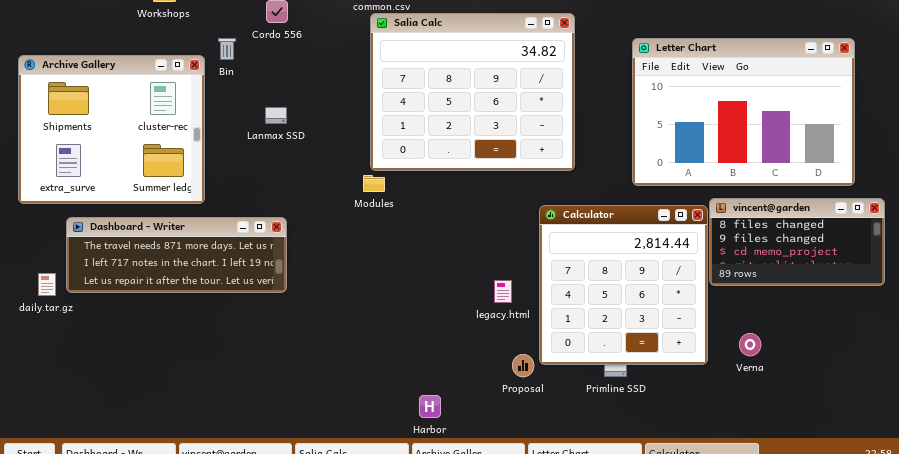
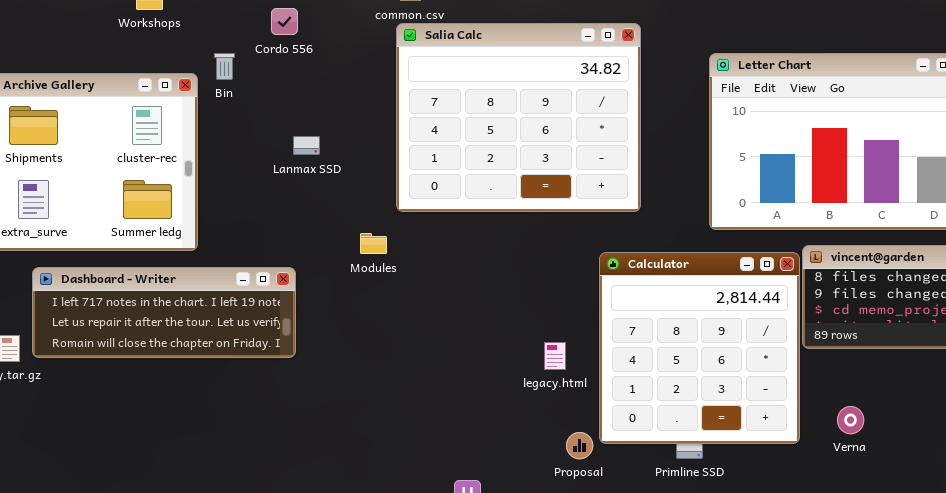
Lanmax SSD: [265,107,287,124] -> [293,136,320,155], moved
Modules: [363,175,385,192] -> [360,233,387,254], moved
Dashboard - Writer: [66,217,287,293] -> [32,267,296,358], scrolled down 1 row

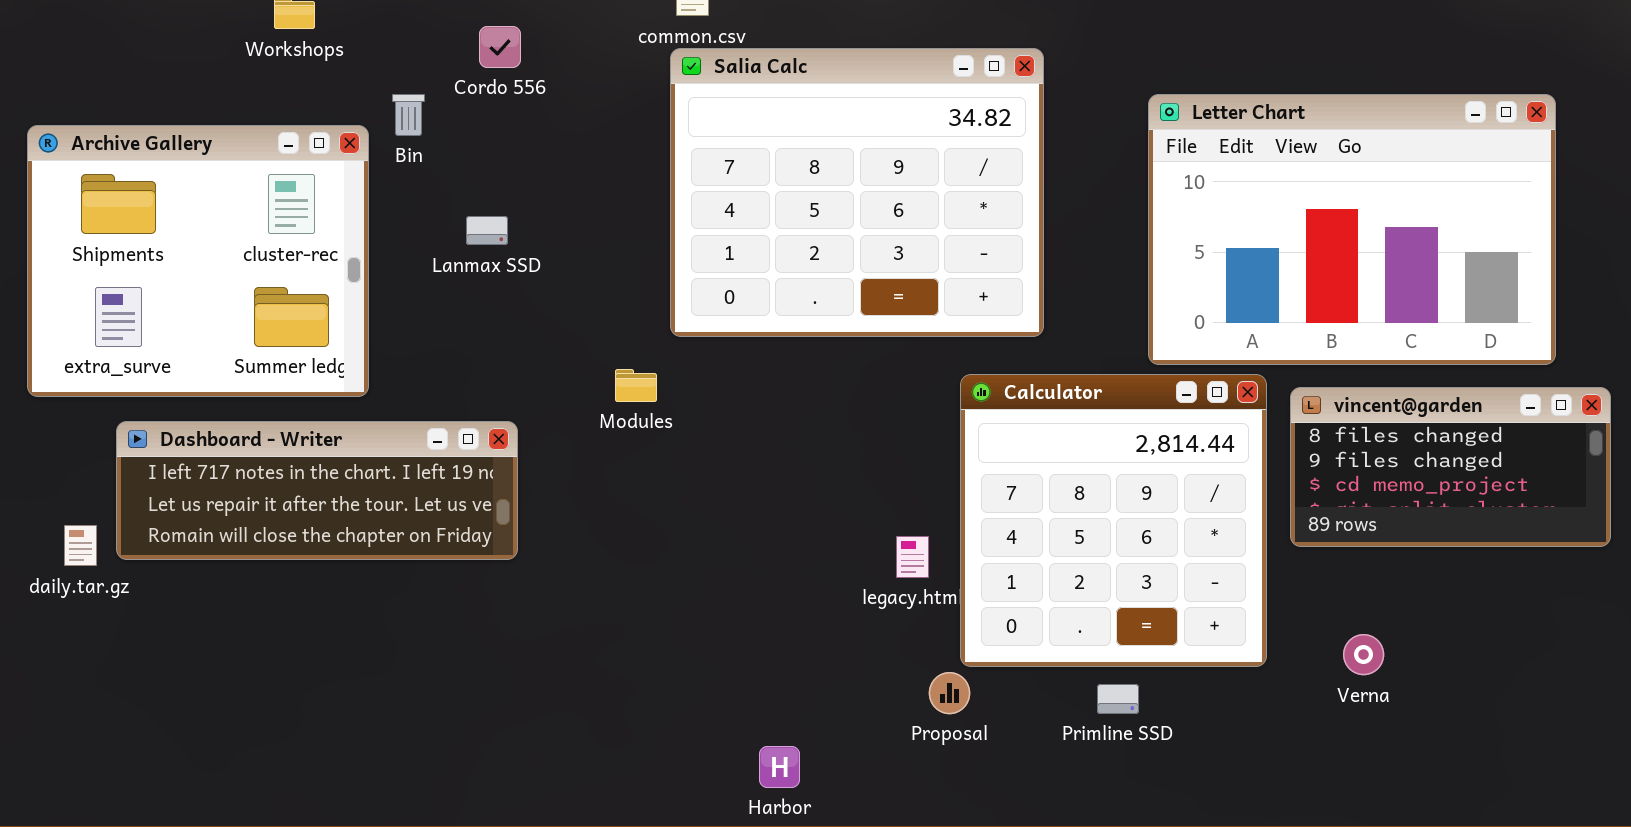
Lanmax SSD: [293,136,320,155] -> [466,216,508,245], moved
Calculator: [599,252,800,444] -> [960,374,1267,667], moved

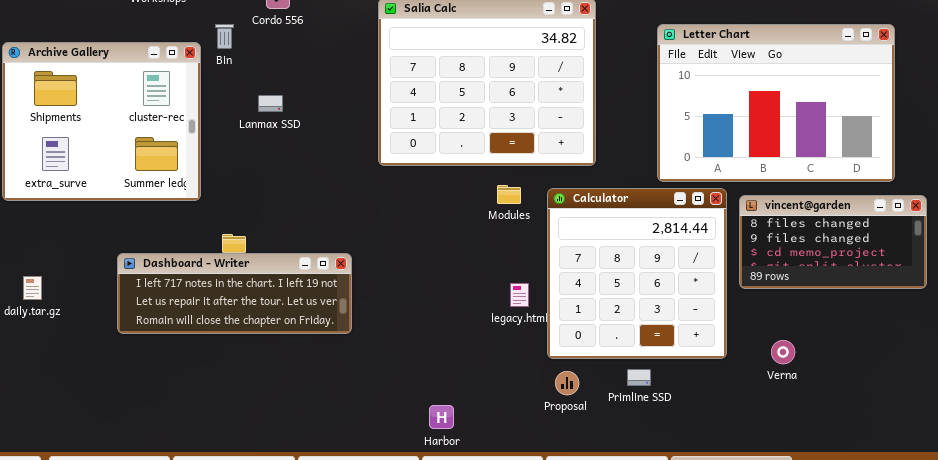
Modules: [615,369,657,402] -> [497,185,521,204], moved
Dashboard - Writer: [116,421,518,560] -> [117,253,352,334], moved
Proposal: [929,672,970,714] -> [555,371,579,395], moved

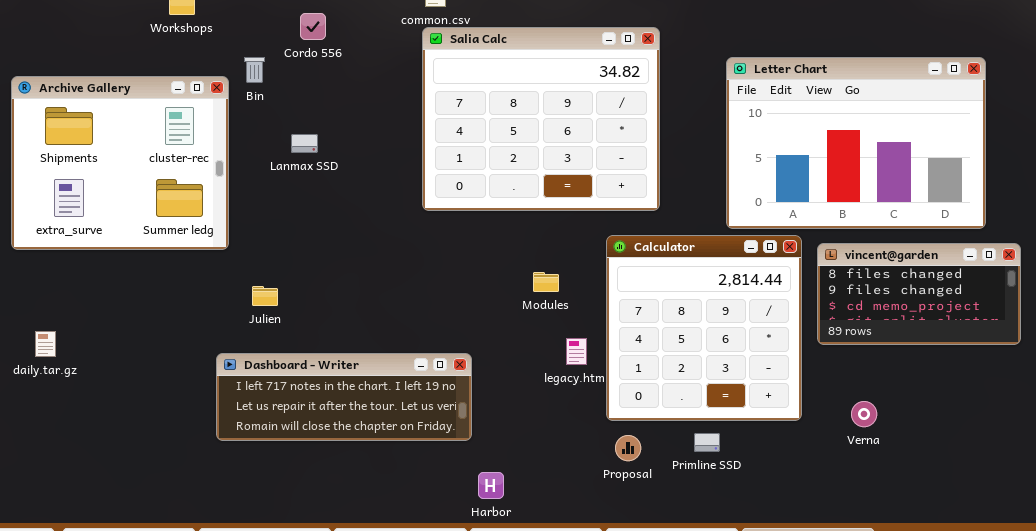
Modules: [497,185,521,204] -> [533,272,559,292], moved
Dashboard - Writer: [117,253,352,334] -> [216,353,472,441], moved

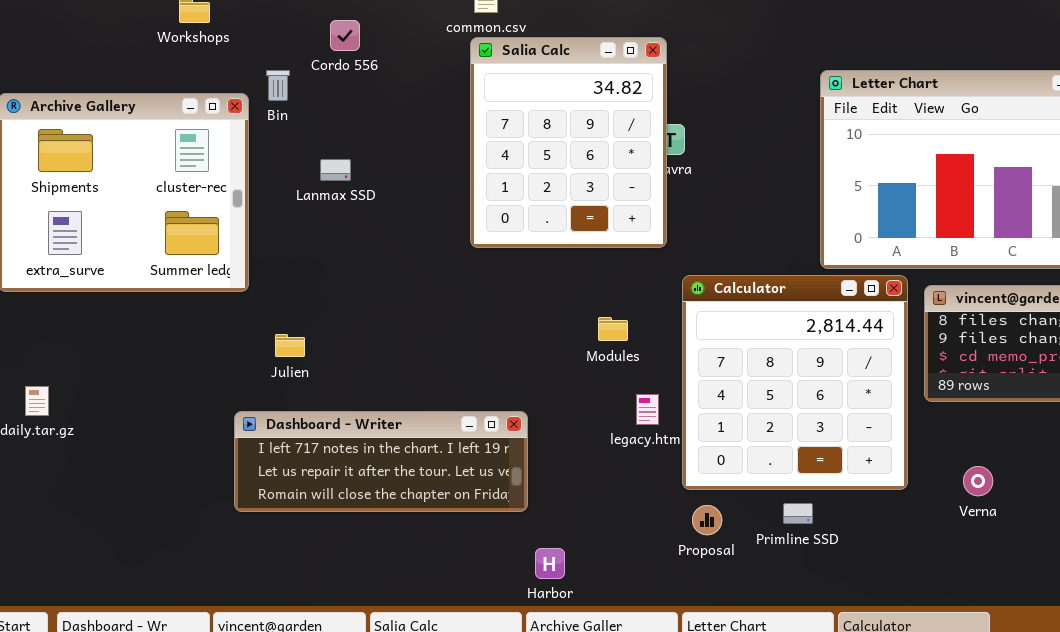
Salia Calc: [422,27,660,211] -> [470,37,667,248], resized

